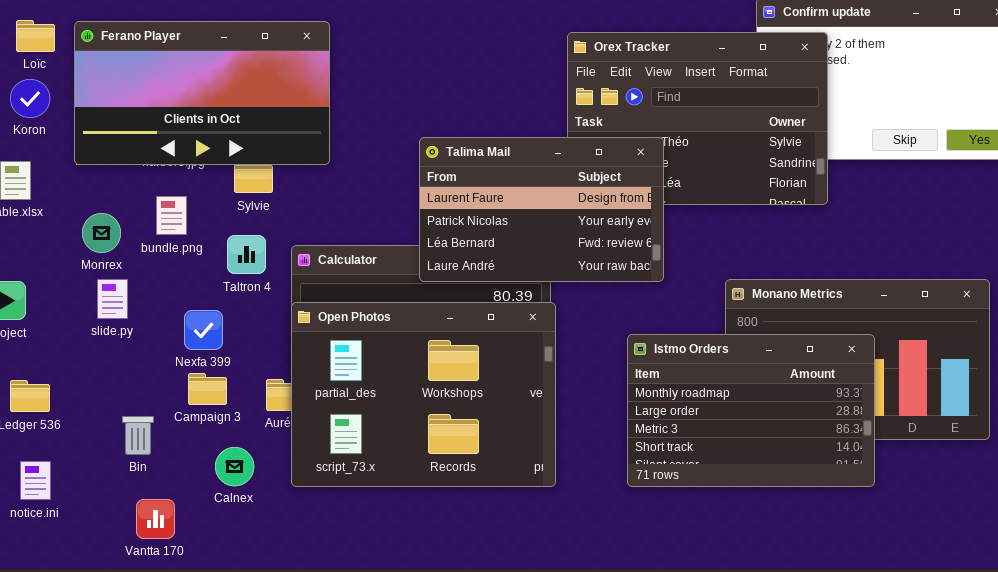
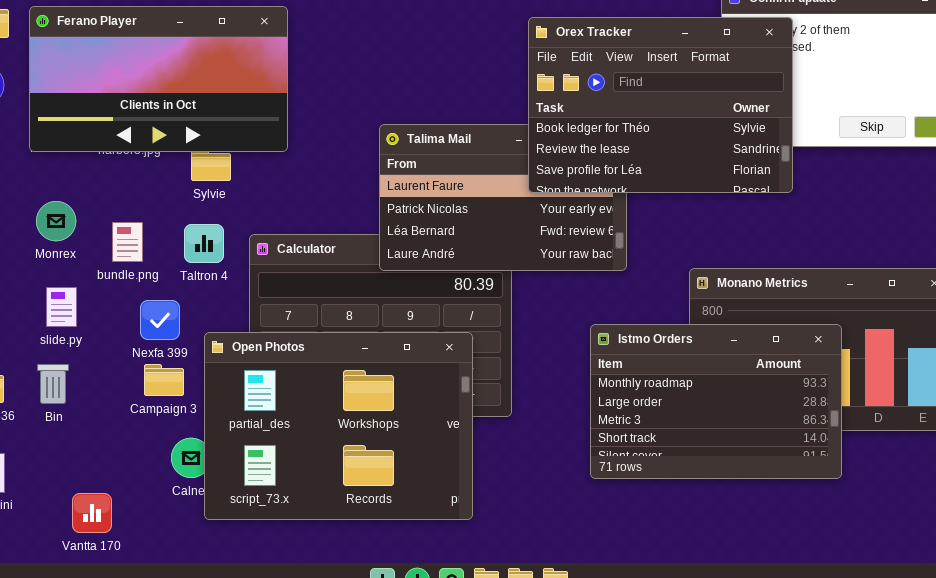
Orex Tracker: [567,32,828,205] -> [528,17,793,193], raised
bundle.png: [156,196,187,235] -> [112,222,143,262], moved
slide.py: [97,279,128,319] -> [46,287,77,327], moved
Open Photos: [291,302,556,487] -> [204,332,473,520], moved
Bin: [122,416,154,455] -> [37,364,69,404], moved
Vantta 170: [136,499,175,539] -> [72,493,112,533], moved

